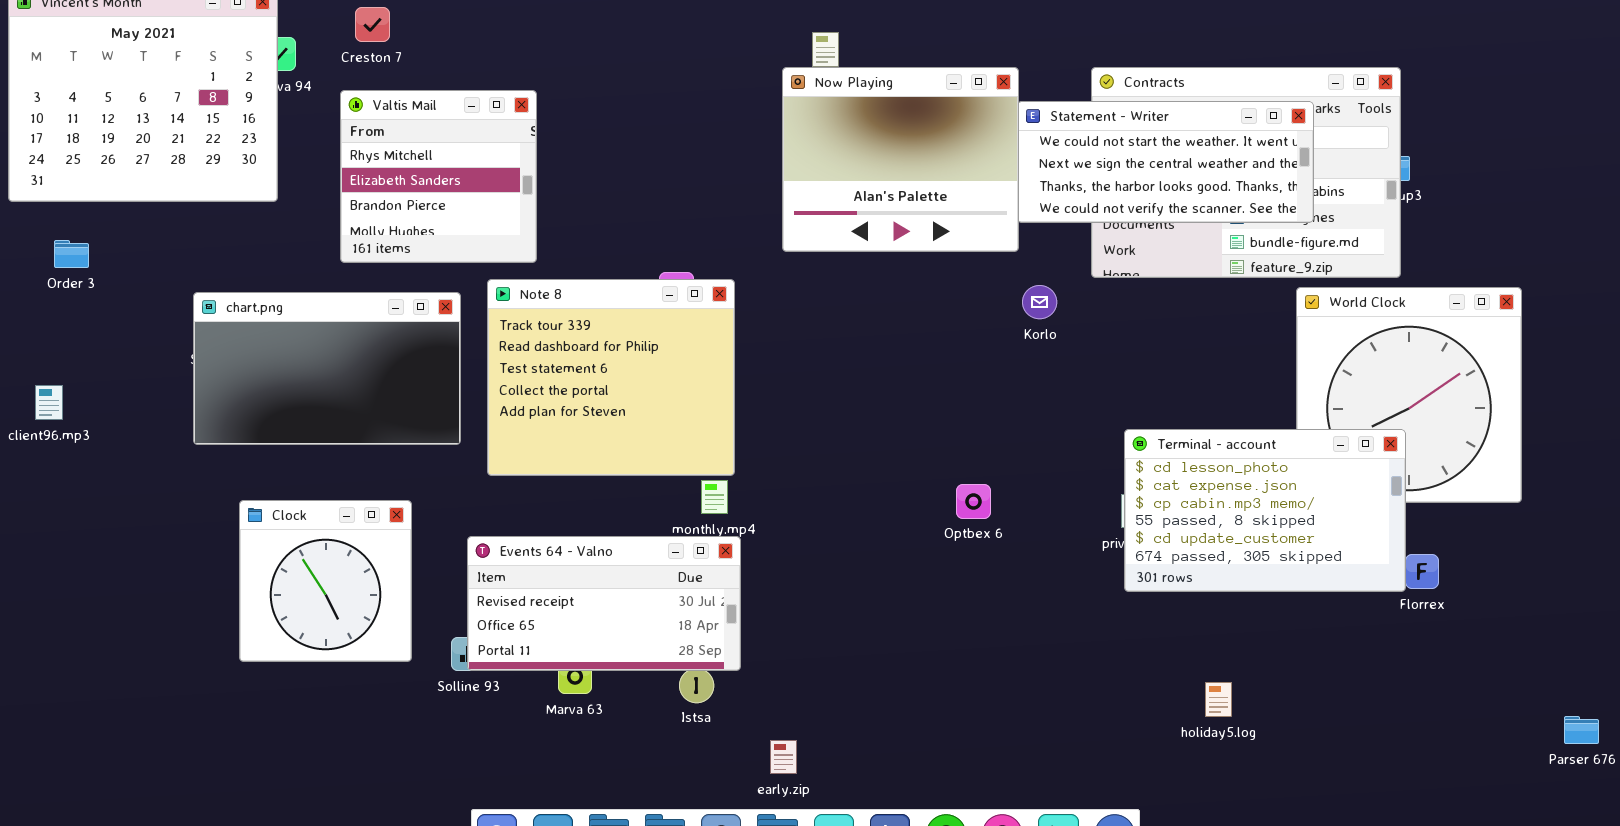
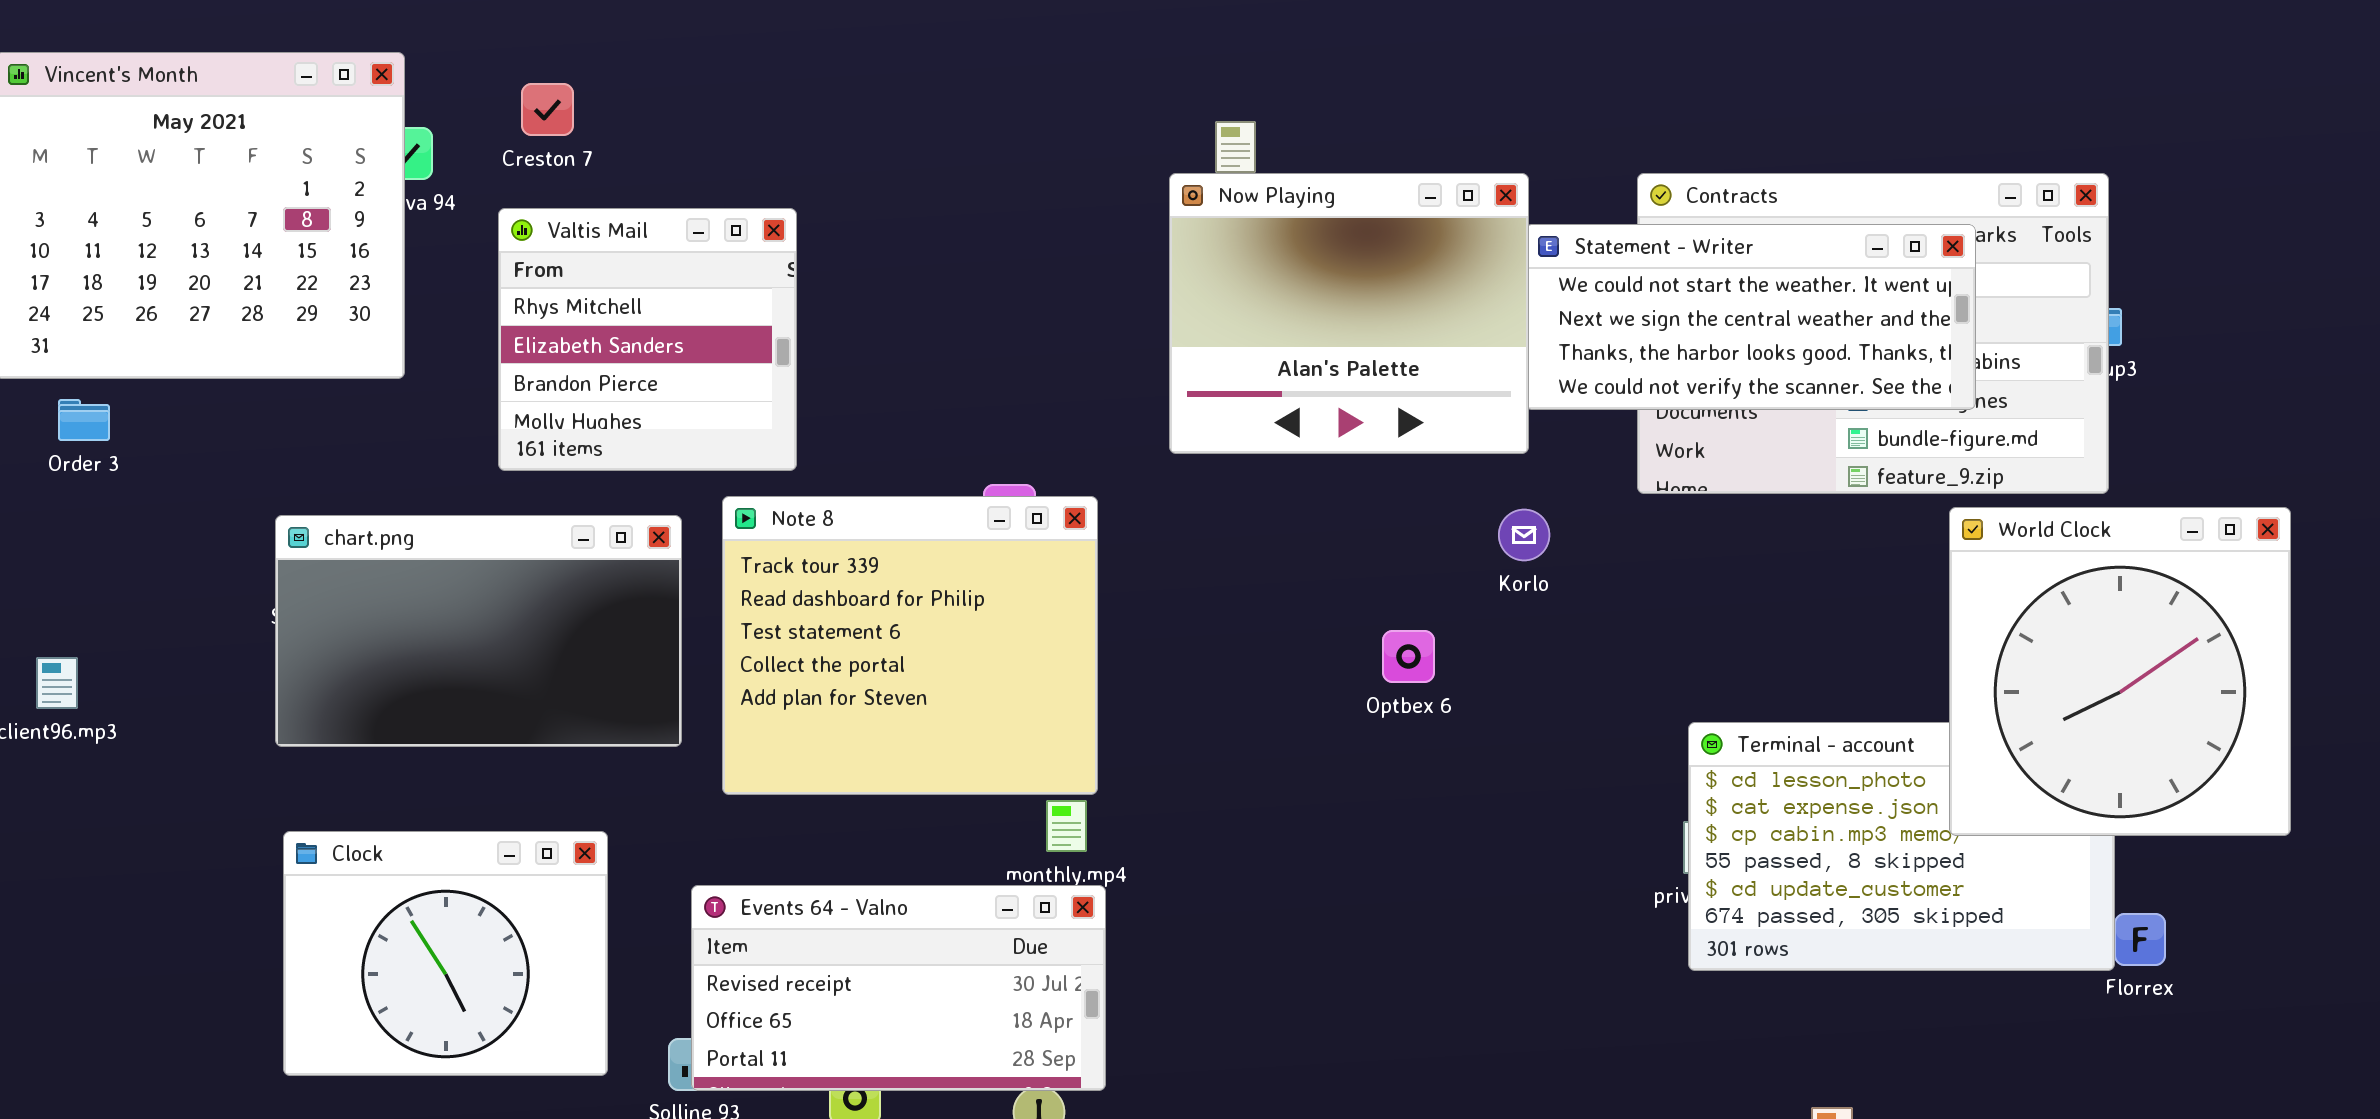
Order 3: [54,240,89,268] -> [58,399,110,441], moved
Korlo: [1022,285,1057,319] -> [1498,509,1550,561], moved
World Clock: [1296,287,1522,503] -> [1949,507,2291,836], raised
Optbex 6: [956,484,991,519] -> [1382,630,1435,683], moved
Clock: [239,500,412,662] -> [283,831,608,1076], resized

